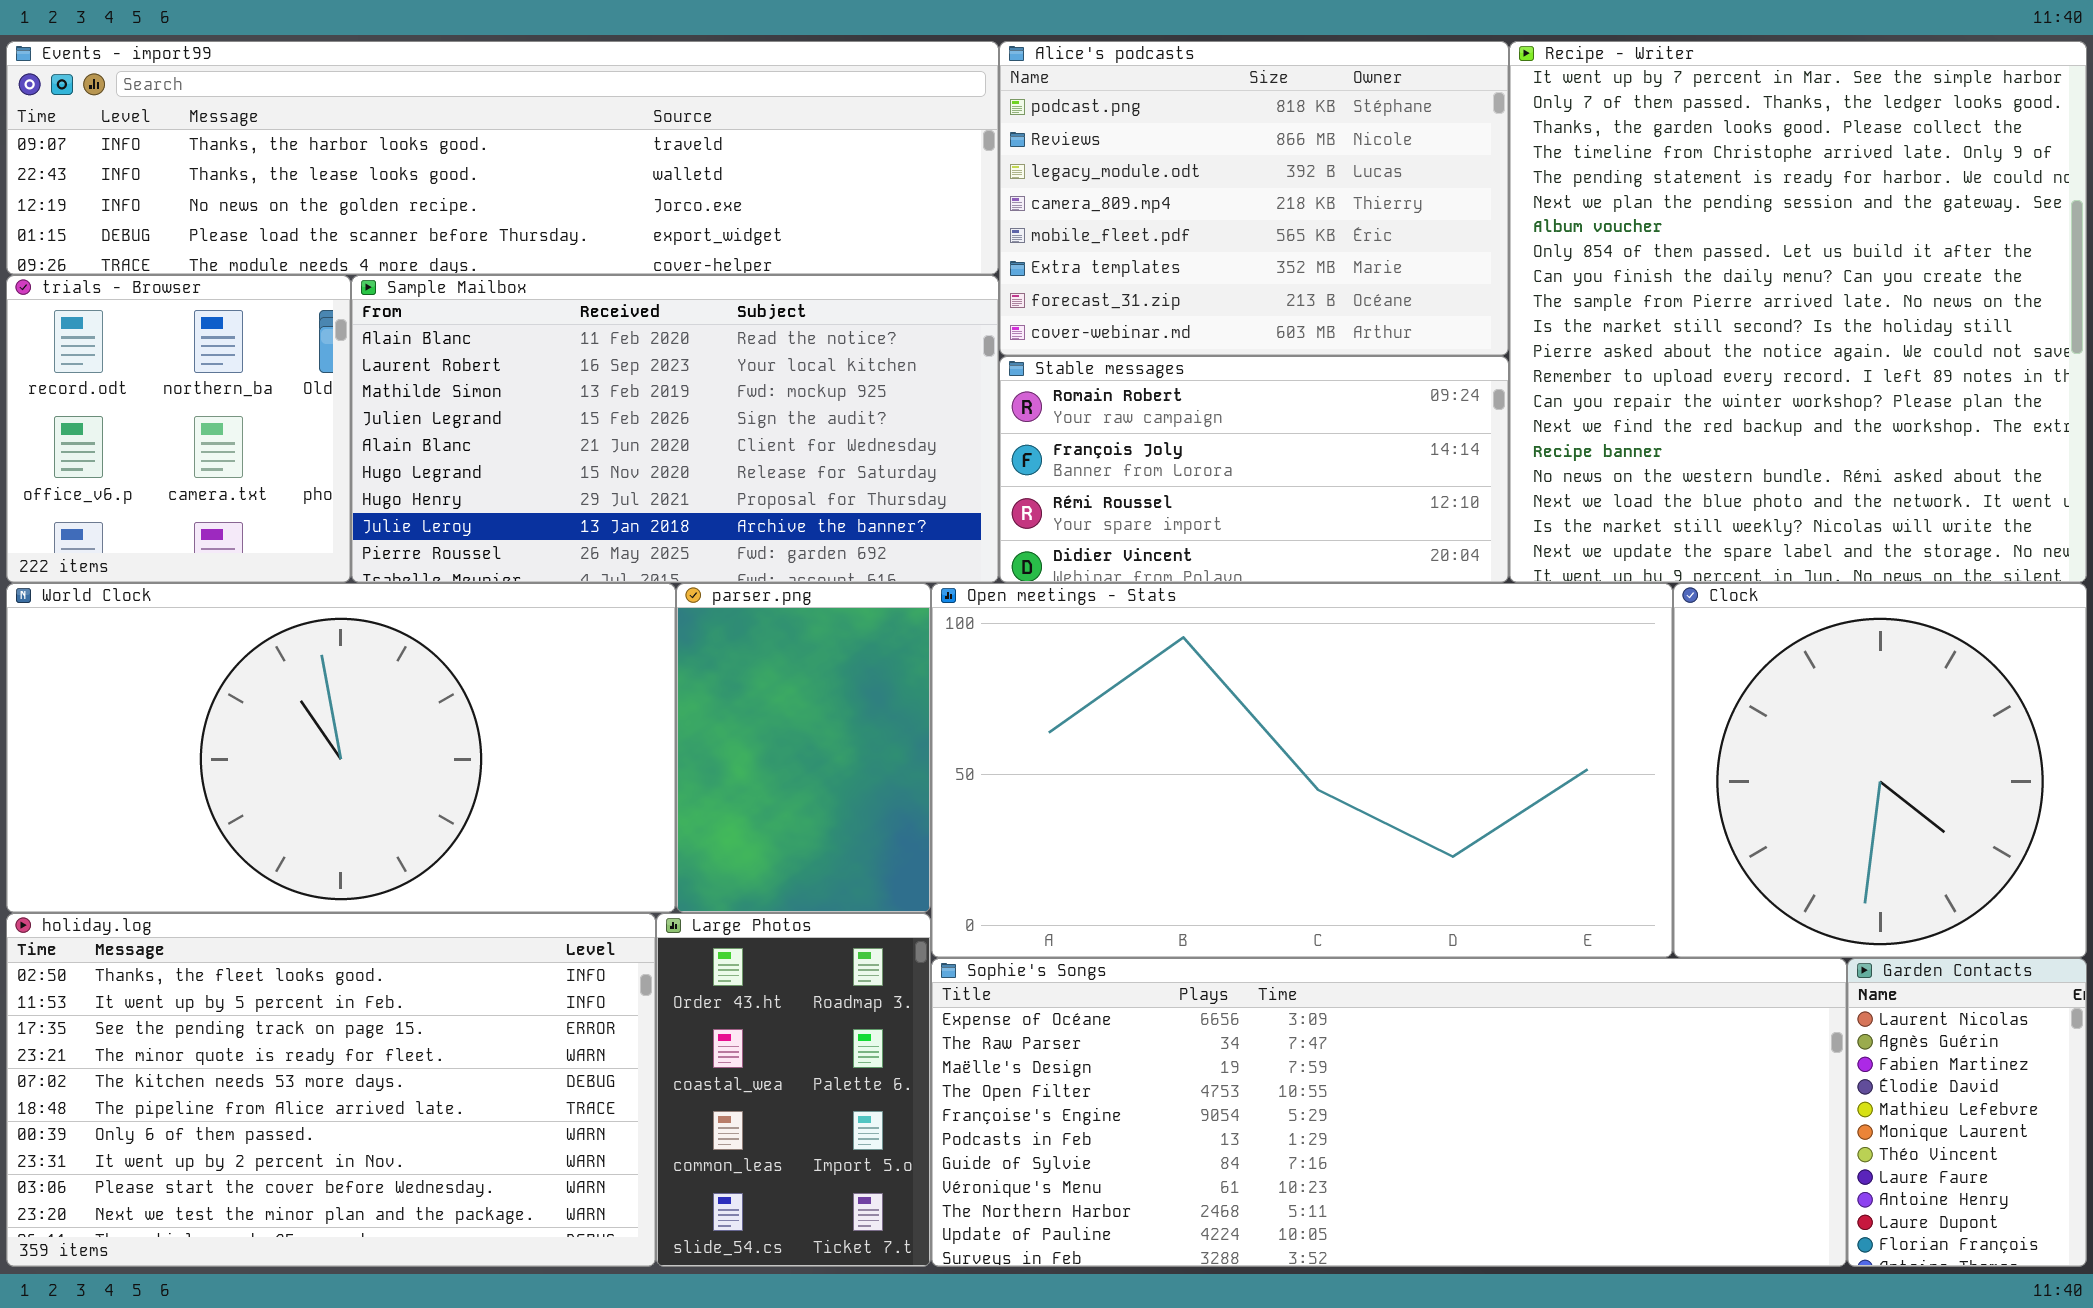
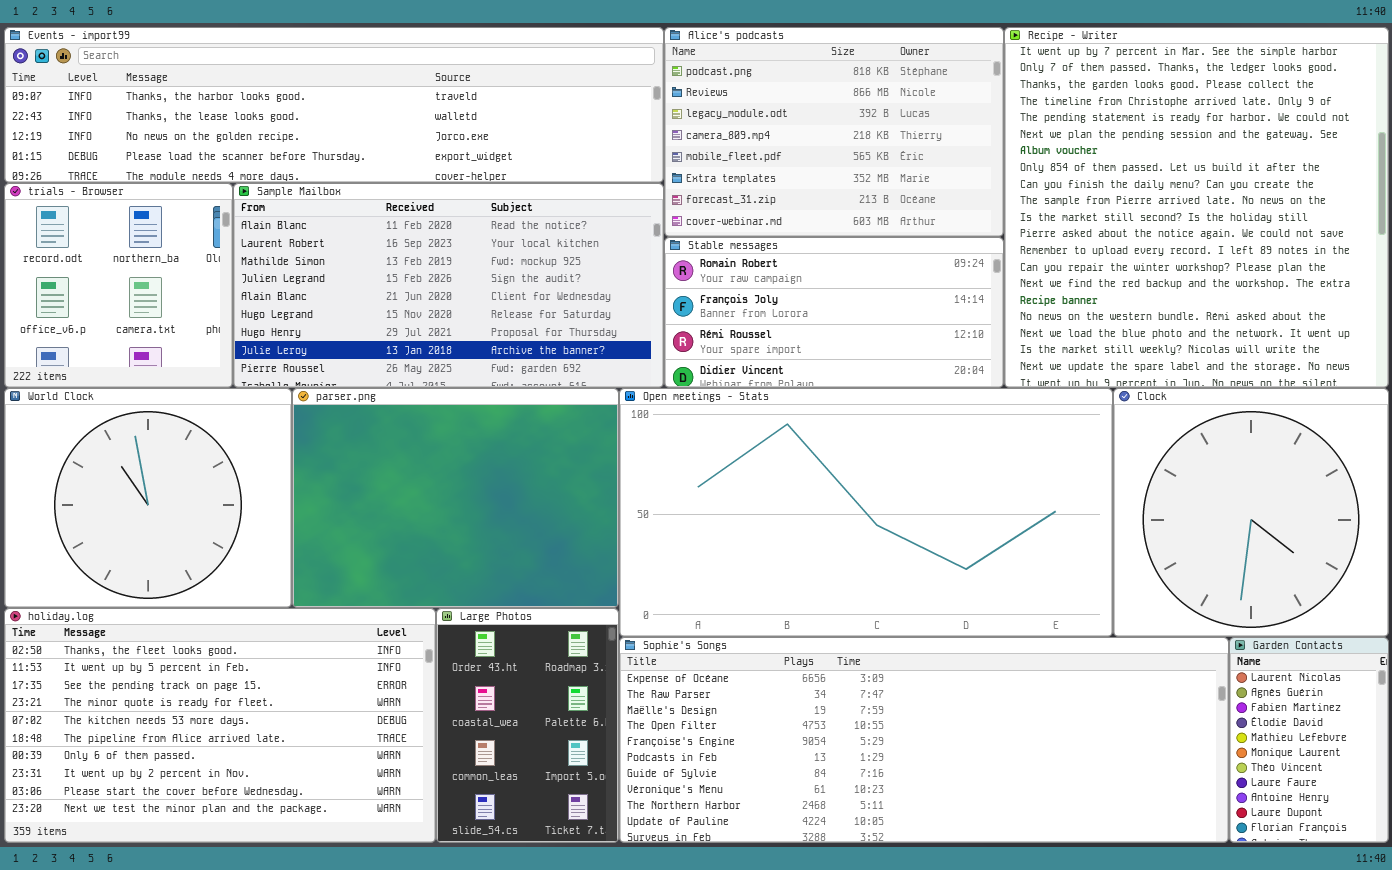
World Clock: [6,583,676,913] -> [4,388,292,608], resized
parser.png: [676,583,931,913] -> [292,388,619,608], resized

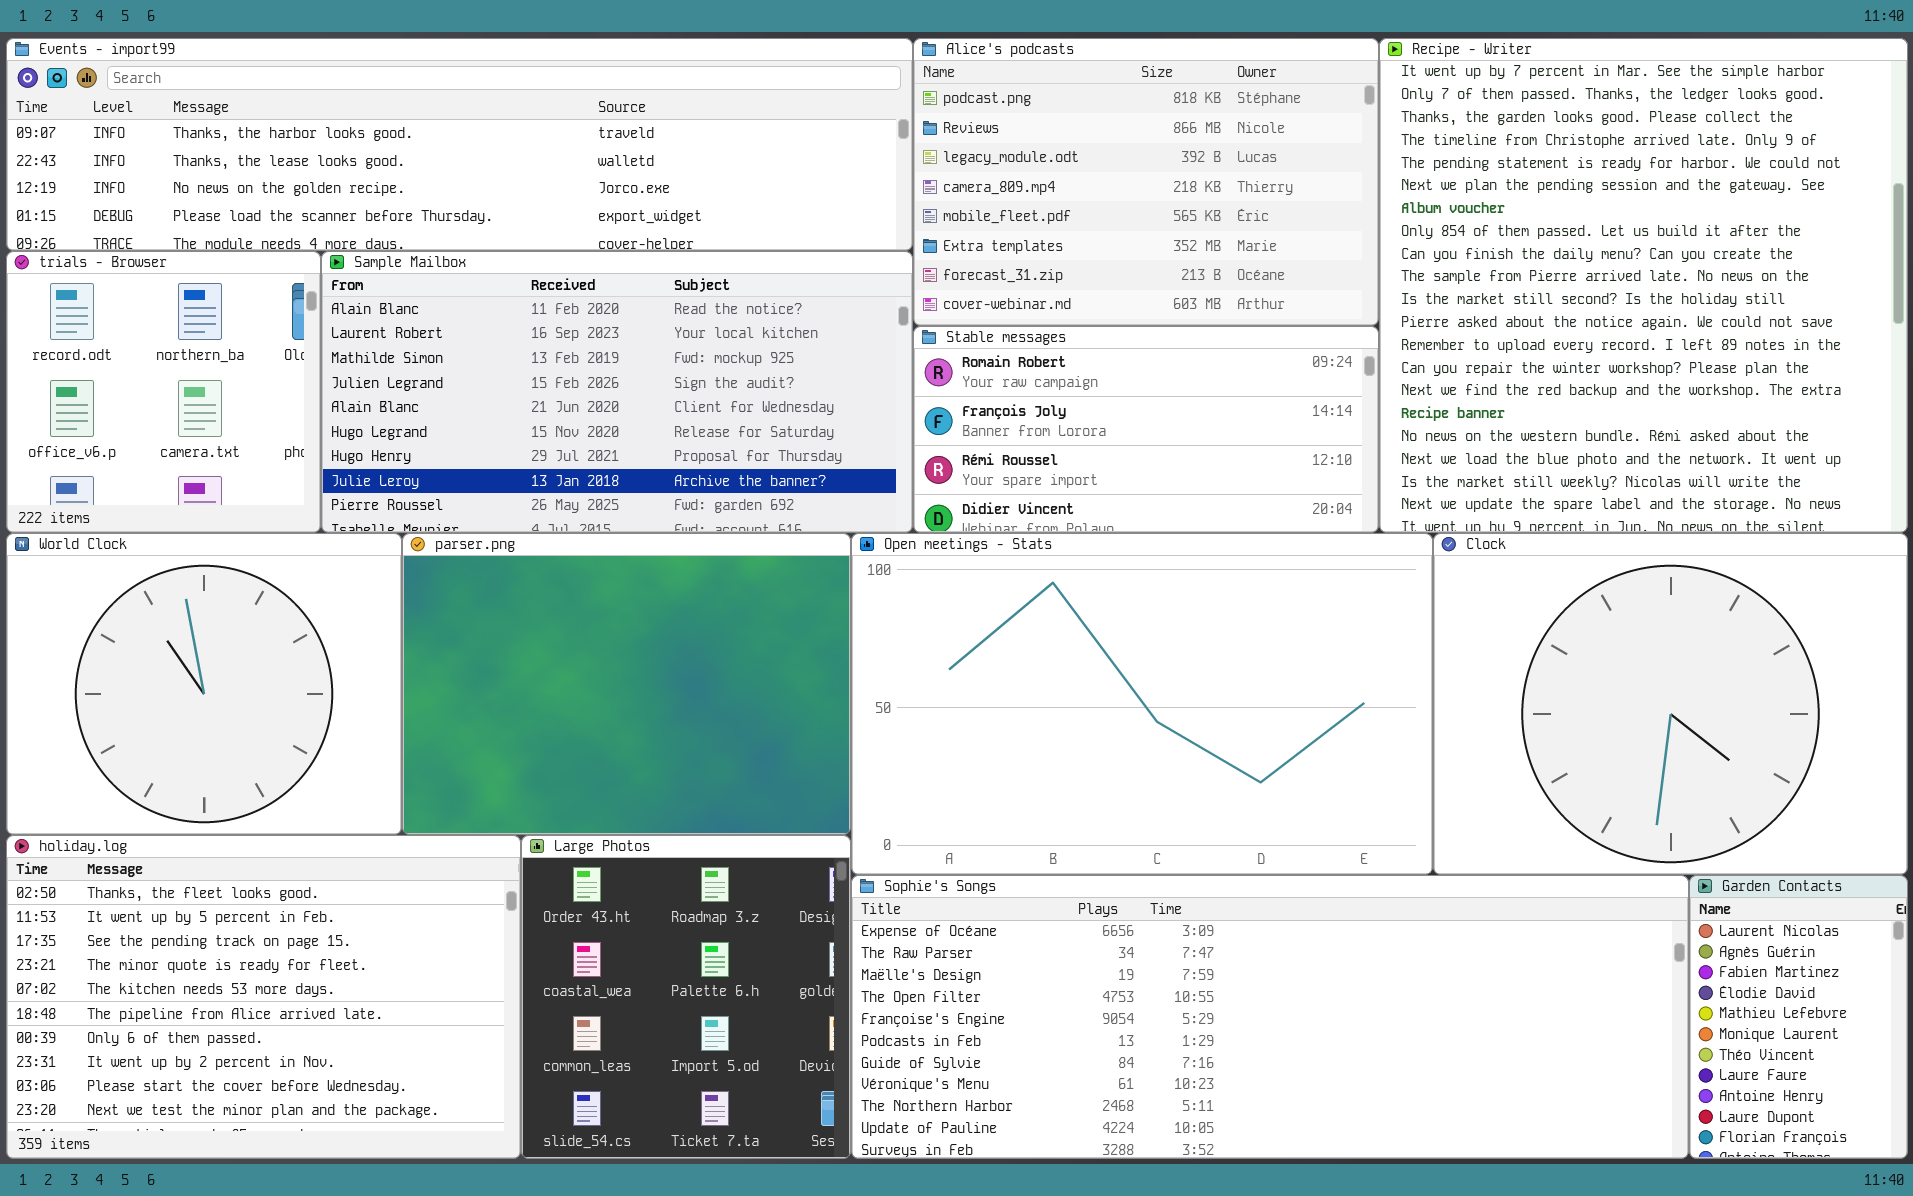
Open meetings - Stats: [619,388,1113,637] -> [851,533,1433,875], resized
Clock: [1113,388,1389,637] -> [1433,533,1908,875], resized
holiday.log: [4,608,436,843] -> [6,835,521,1159], resized
Large Photos: [436,608,619,843] -> [521,835,851,1159], resized

